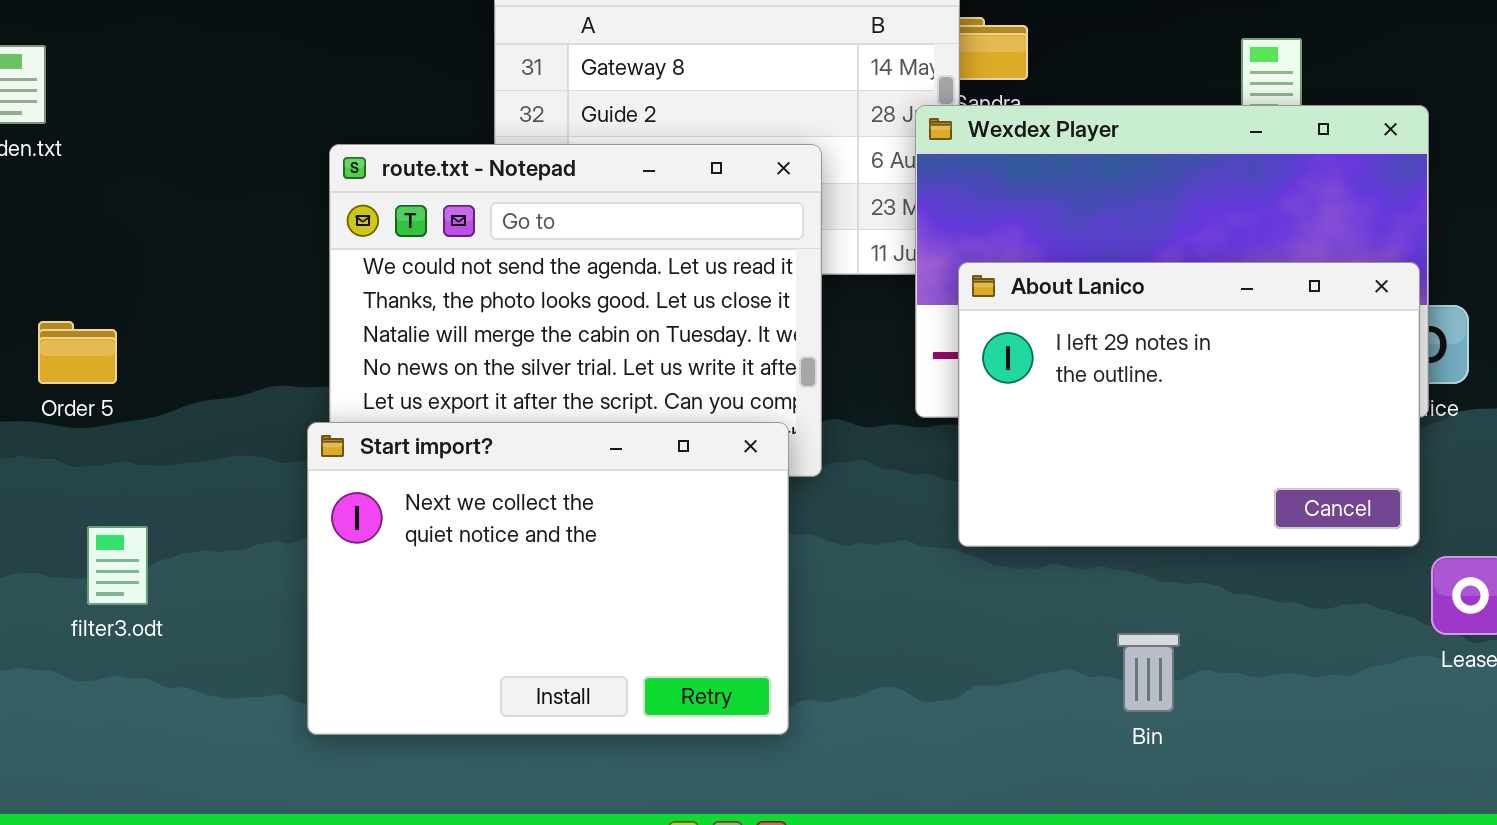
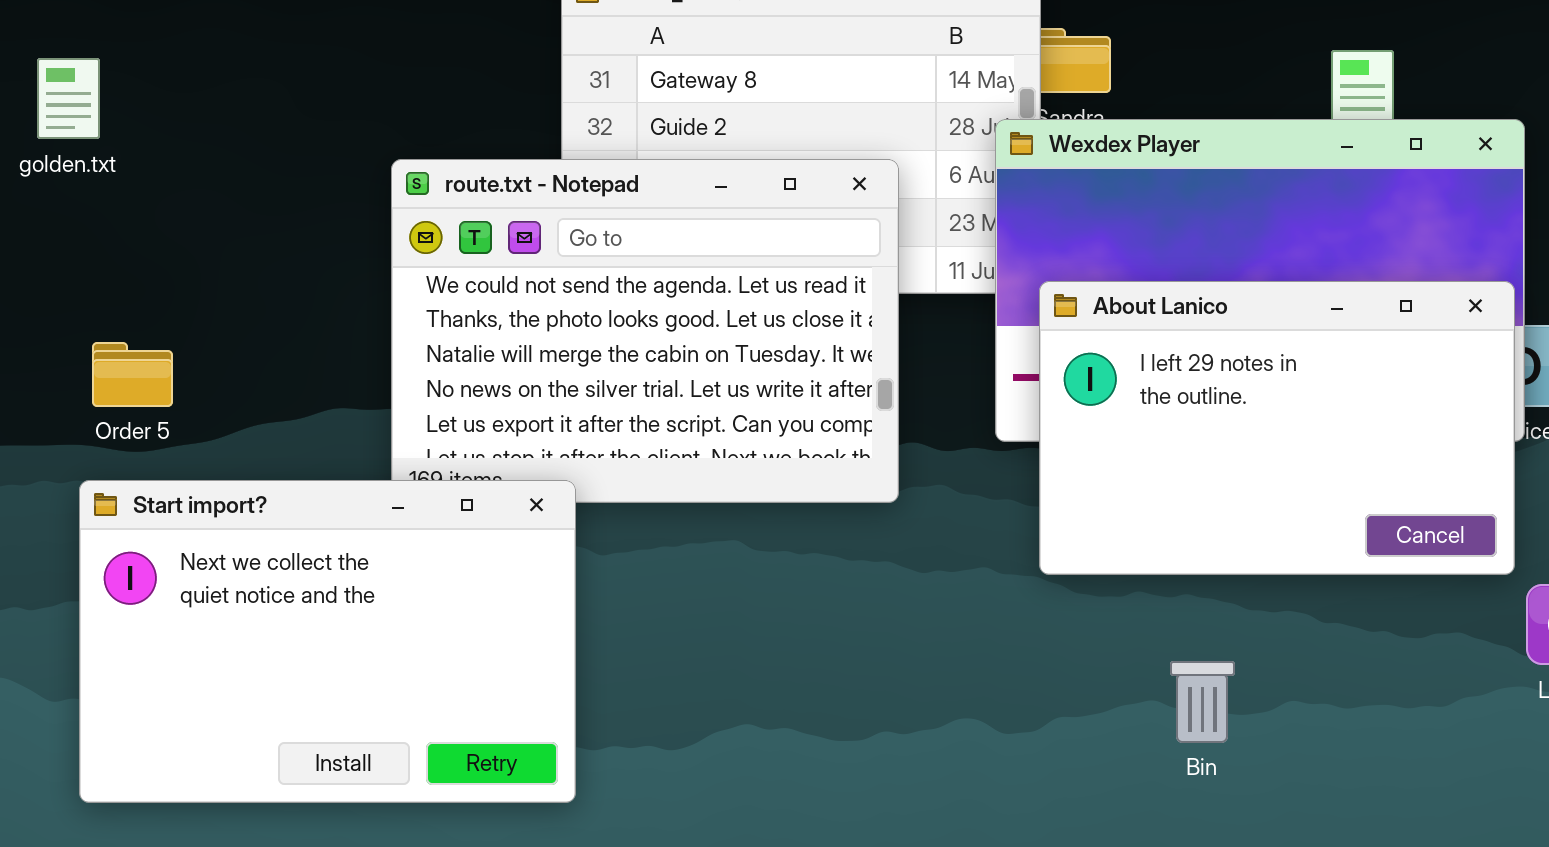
Start import?: [307,422,789,735] -> [79,480,576,803], moved
Bin: [1117,633,1180,712] -> [1170,661,1235,743], moved

